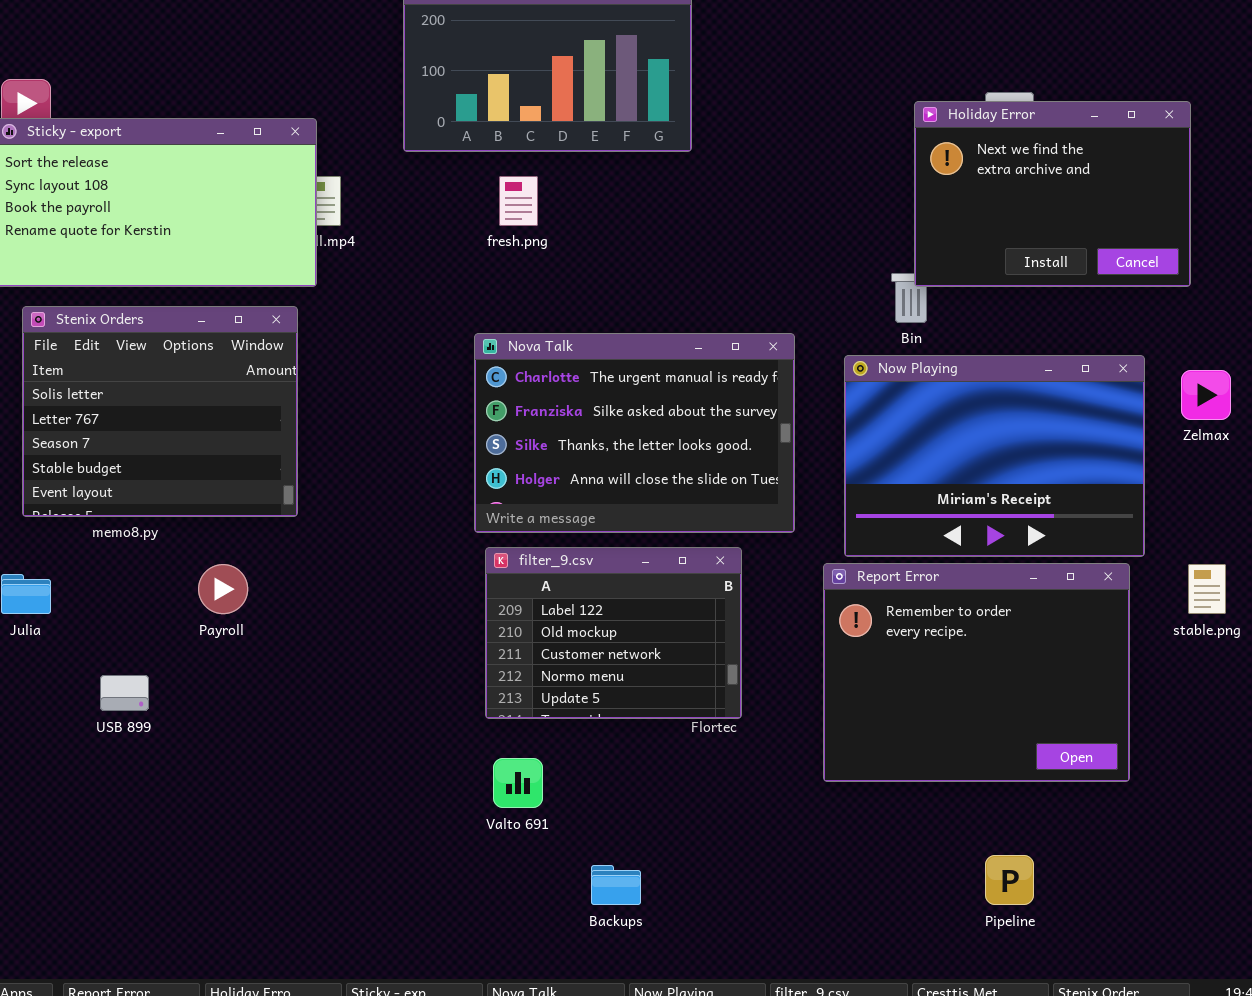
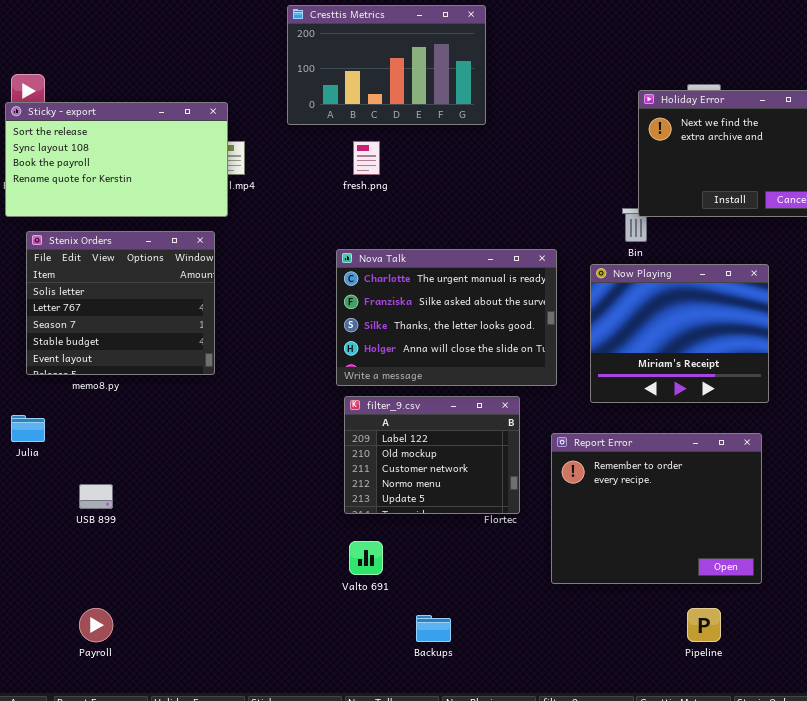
Now Playing: [844,355,1145,557] -> [590,264,769,403], resized
Report Error: [823,563,1130,782] -> [551,433,762,584], moved
Payroll: [198,564,248,614] -> [79,608,113,642], moved

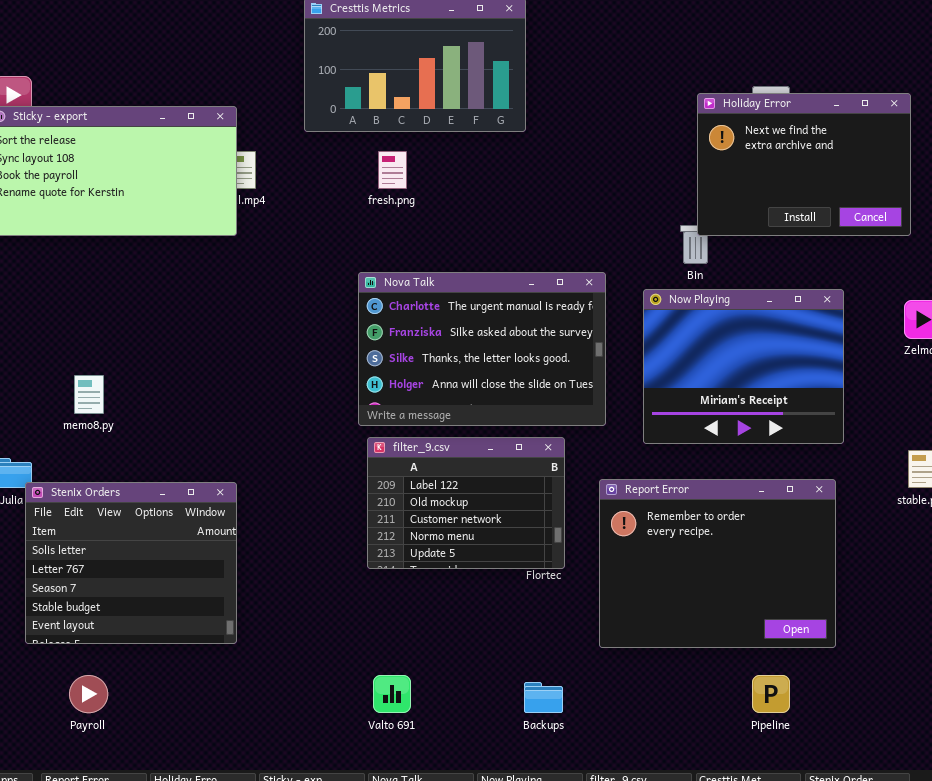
Stenix Orders: [26,231,215,375] -> [25,482,237,644], moved
Valto 691: [349,541,383,575] -> [373,675,411,713], moved
Backups: [416,615,451,642] -> [524,682,563,713], moved

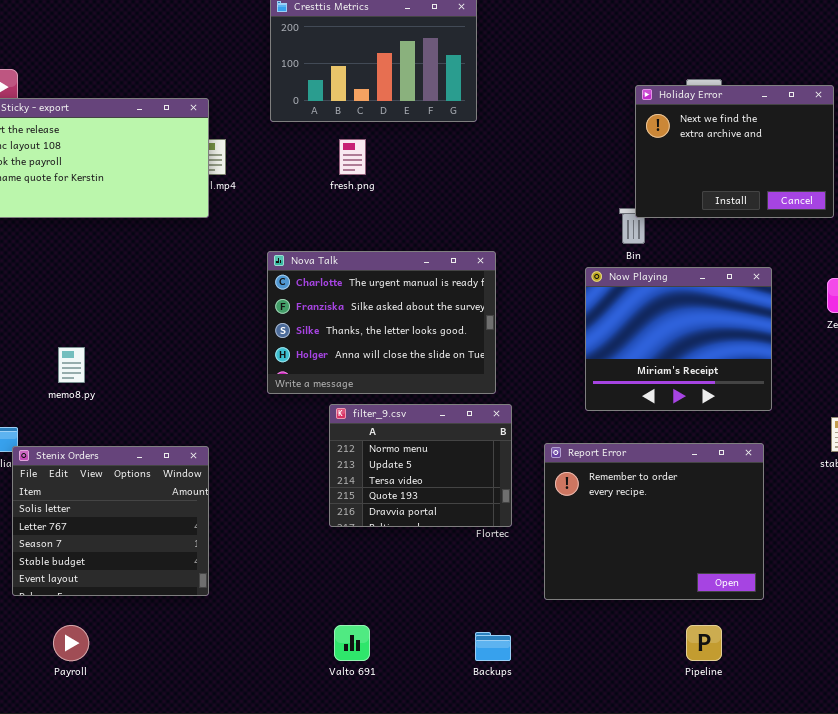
Nova Talk: [358,272,606,426] -> [267,251,496,394], moved
filter_9.csv: [367,437,565,569] -> [329,404,512,527], scrolled down 3 rows

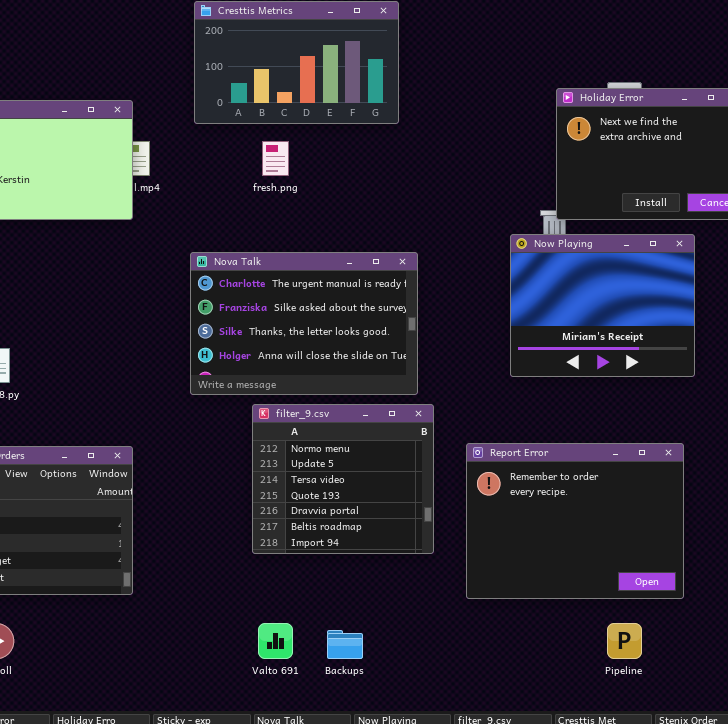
Now Playing: [585,267,772,411] -> [510,234,695,377], moved
filter_9.csv: [329,404,512,527] -> [252,404,434,554], resized
Backups: [475,632,511,661] -> [327,630,363,659], moved

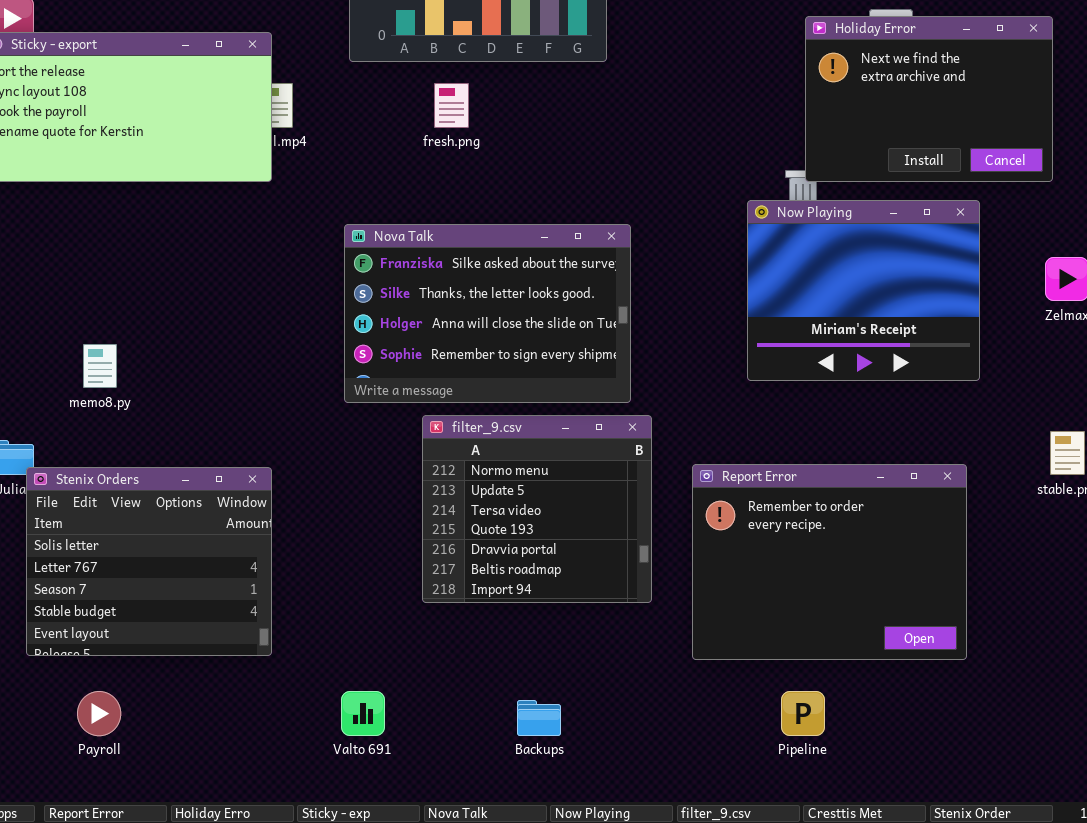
Nova Talk: [190,252,418,395] -> [344,224,631,403], scrolled down 1 row
Valto 691: [258,623,293,659] -> [341,691,385,736], moved
Pipeline: [607,623,642,659] -> [781,691,825,736], moved

